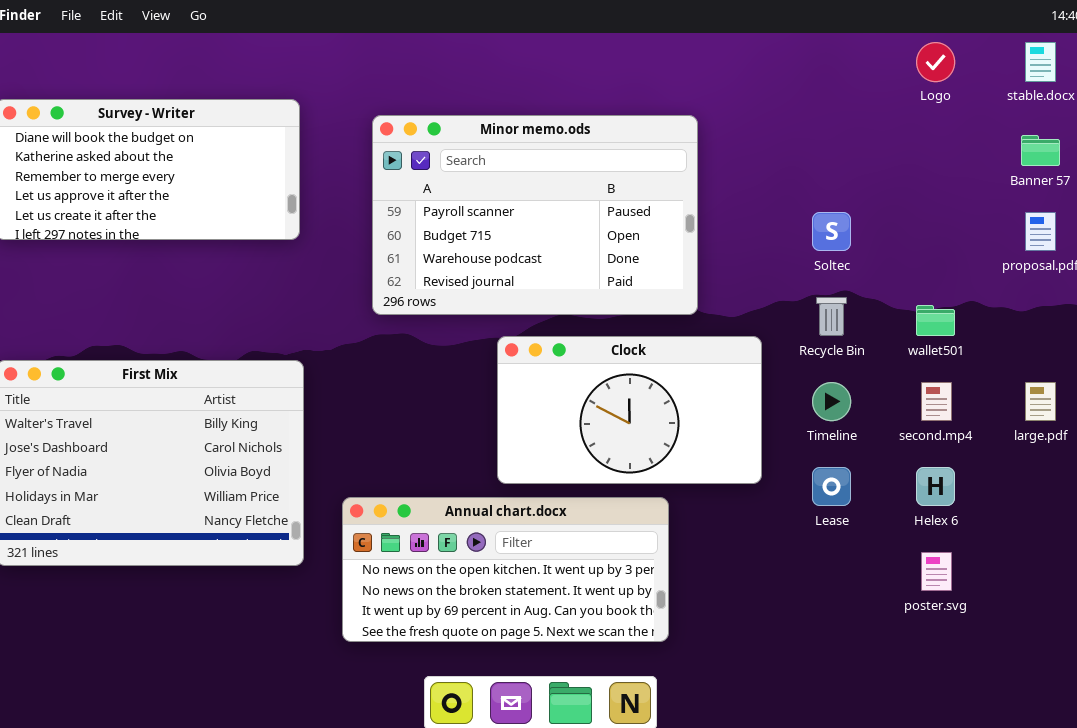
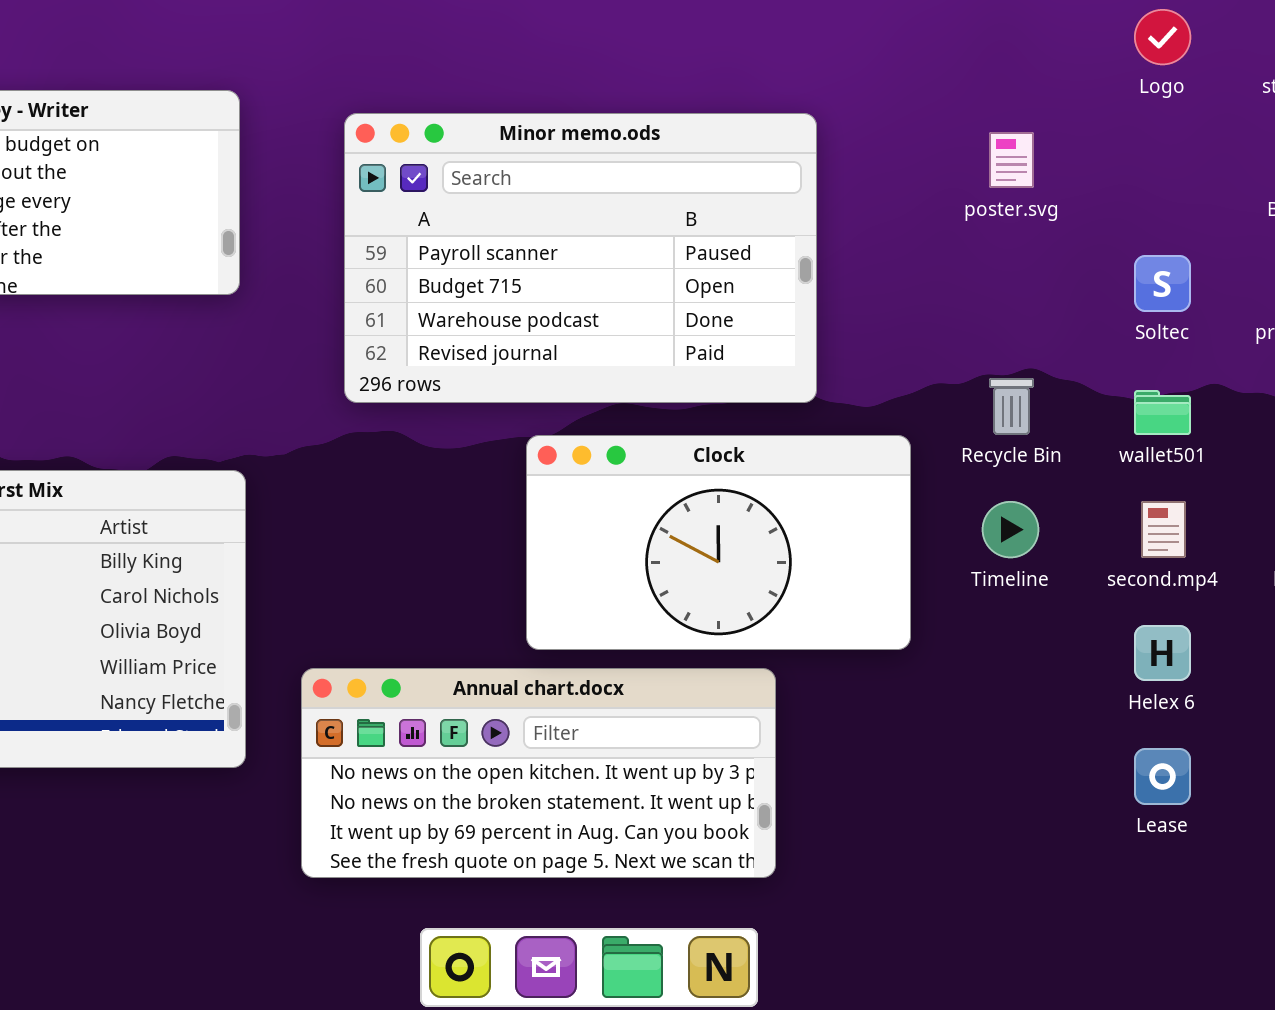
Soltec: [812,212,851,251] -> [1134,255,1191,312], moved
Lease: [812,467,851,506] -> [1134,748,1191,805], moved
poster.svg: [921,552,952,591] -> [989,132,1034,188], moved

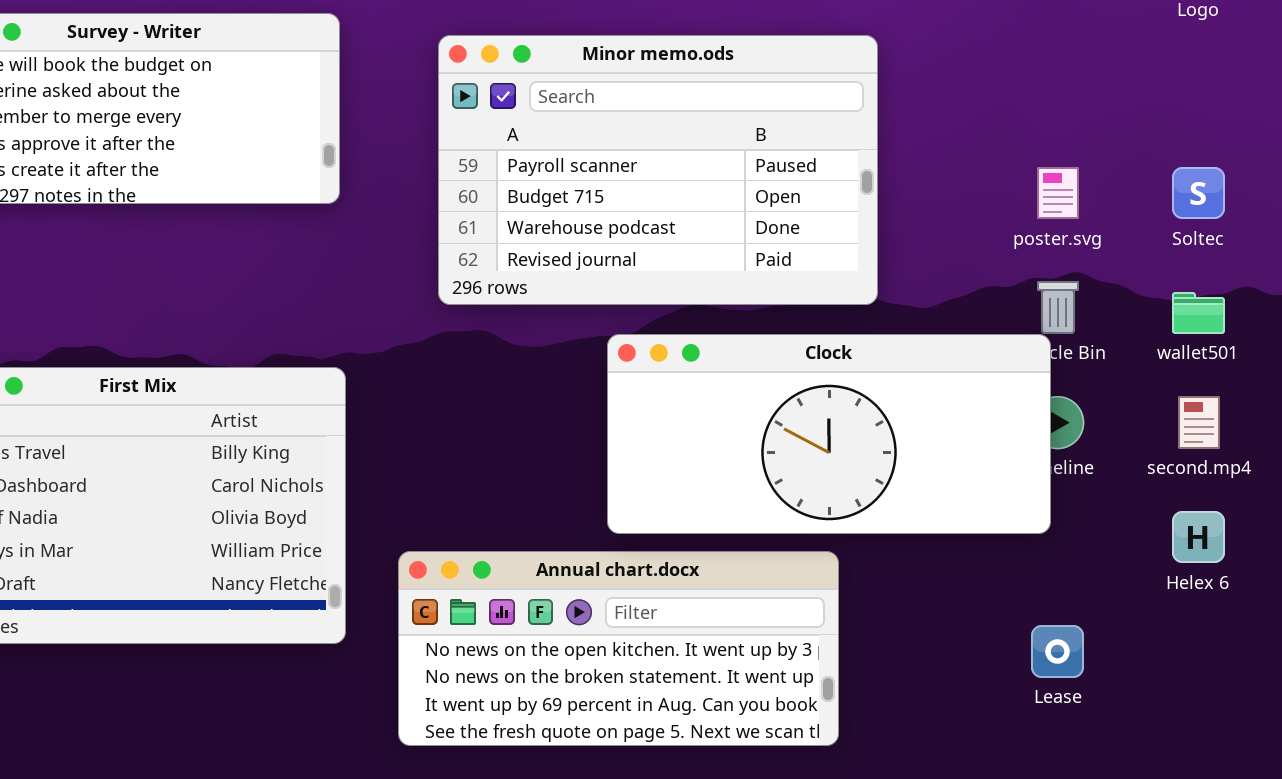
poster.svg: [989,132,1034,188] -> [1037,167,1079,219], moved
Clock: [526,435,911,650] -> [607,334,1051,534], resized
Lease: [1134,748,1191,805] -> [1031,625,1084,678], moved

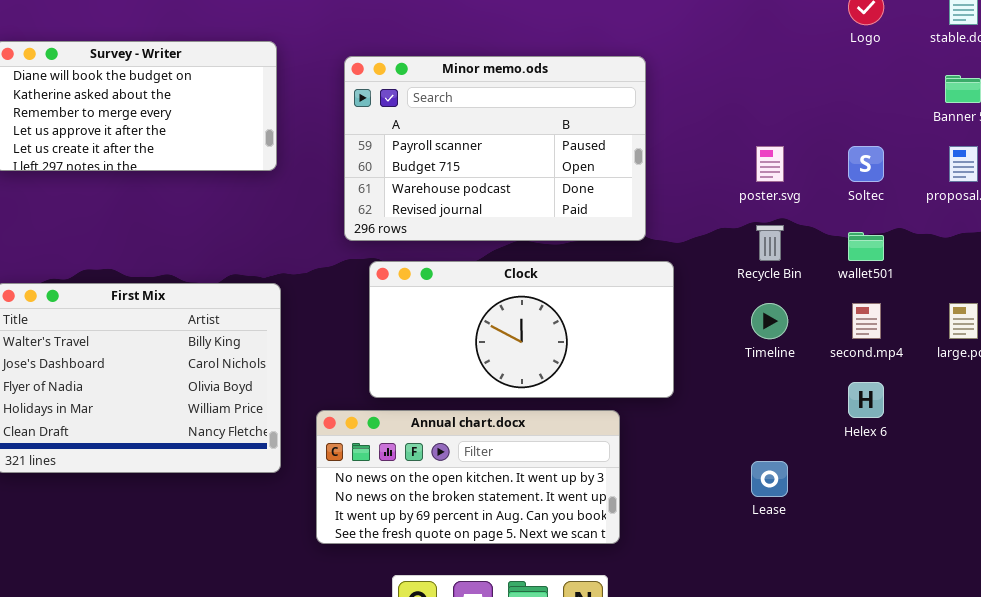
Clock: [607,334,1051,534] -> [369,261,674,398], moved

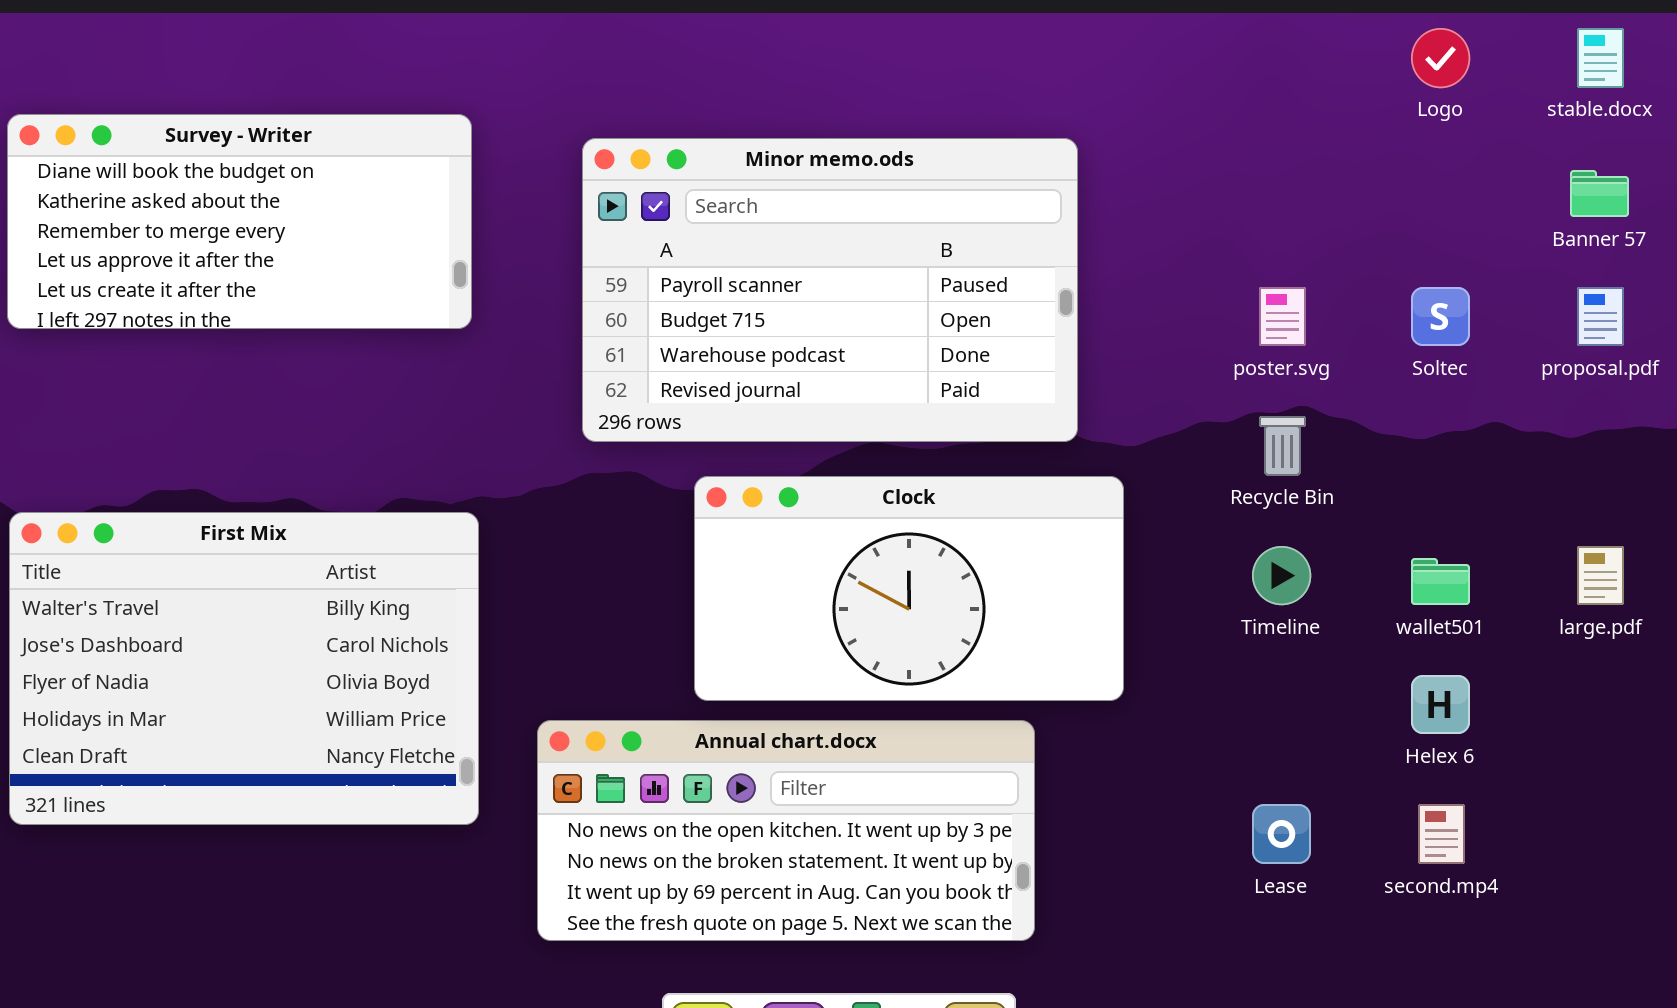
wallet501: [848,232,884,261] -> [1411,558,1470,605], moved
Clock: [369,261,674,398] -> [694,476,1124,701], resized
second.mp4: [852,303,881,339] -> [1418,804,1465,864], moved

